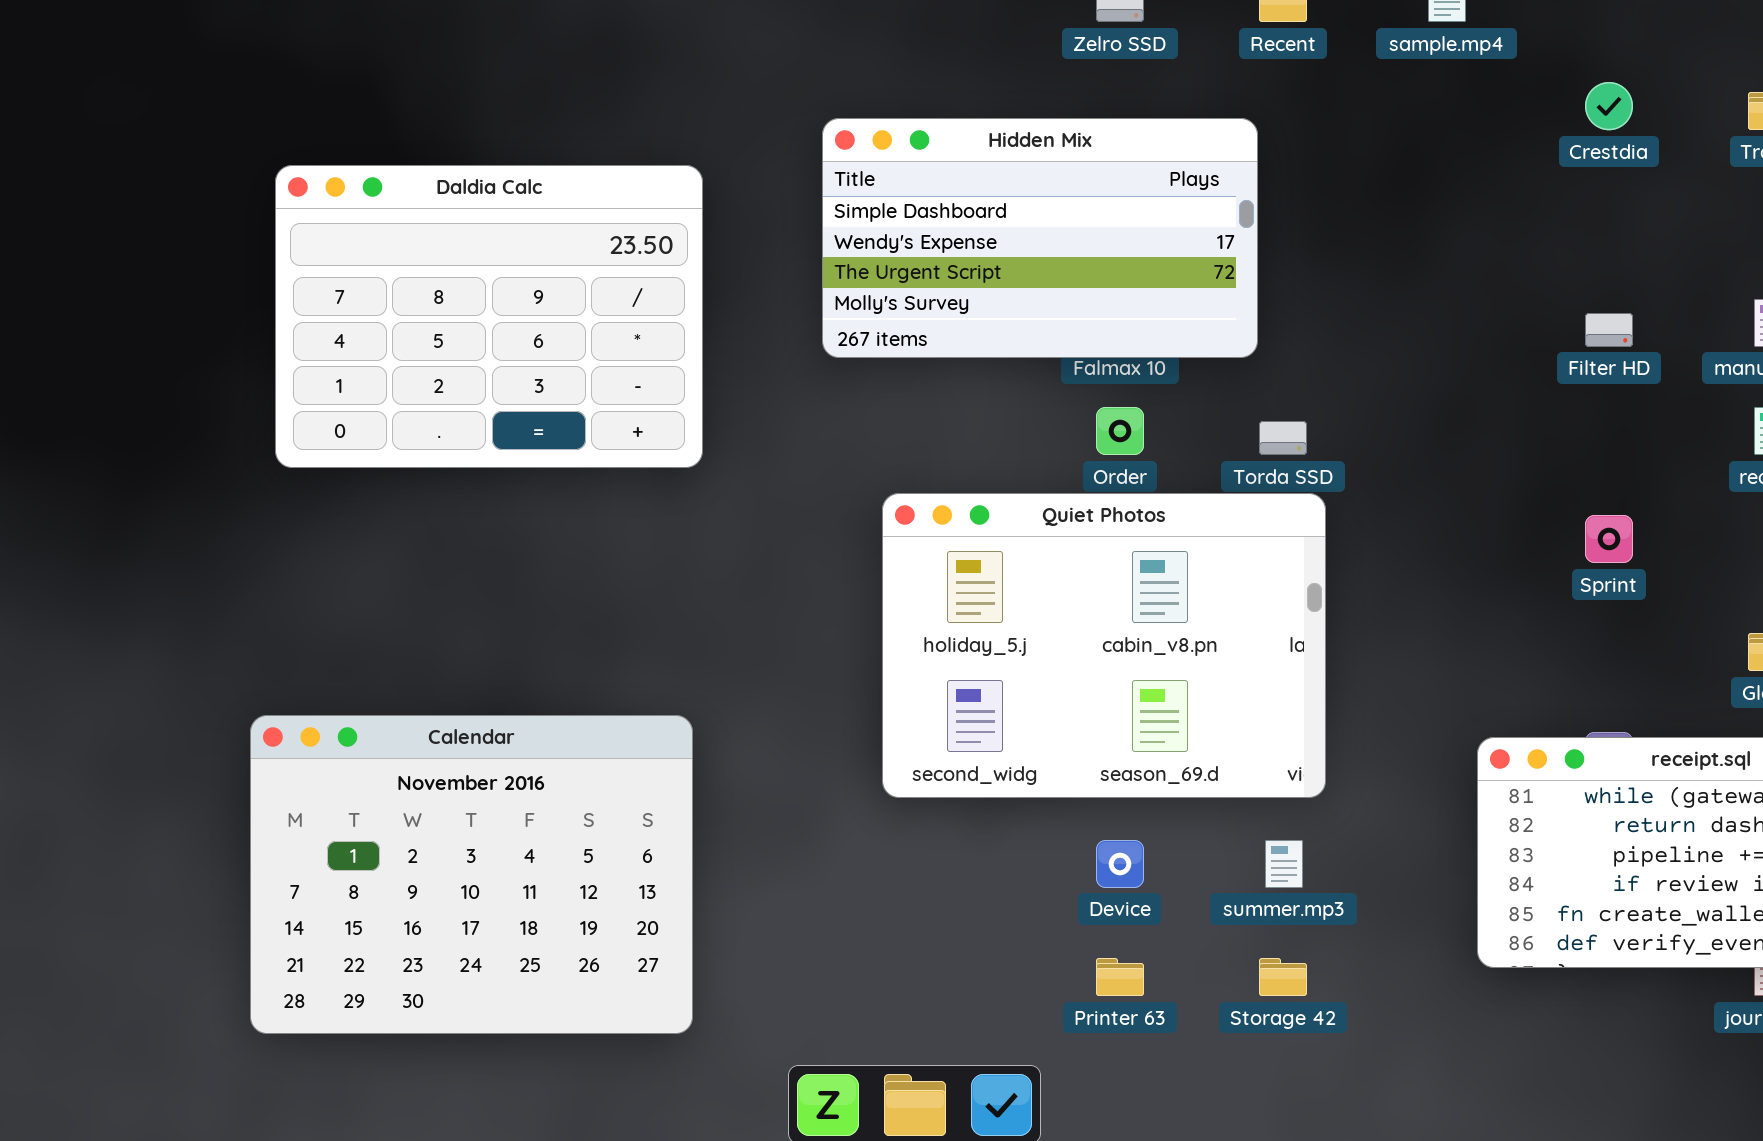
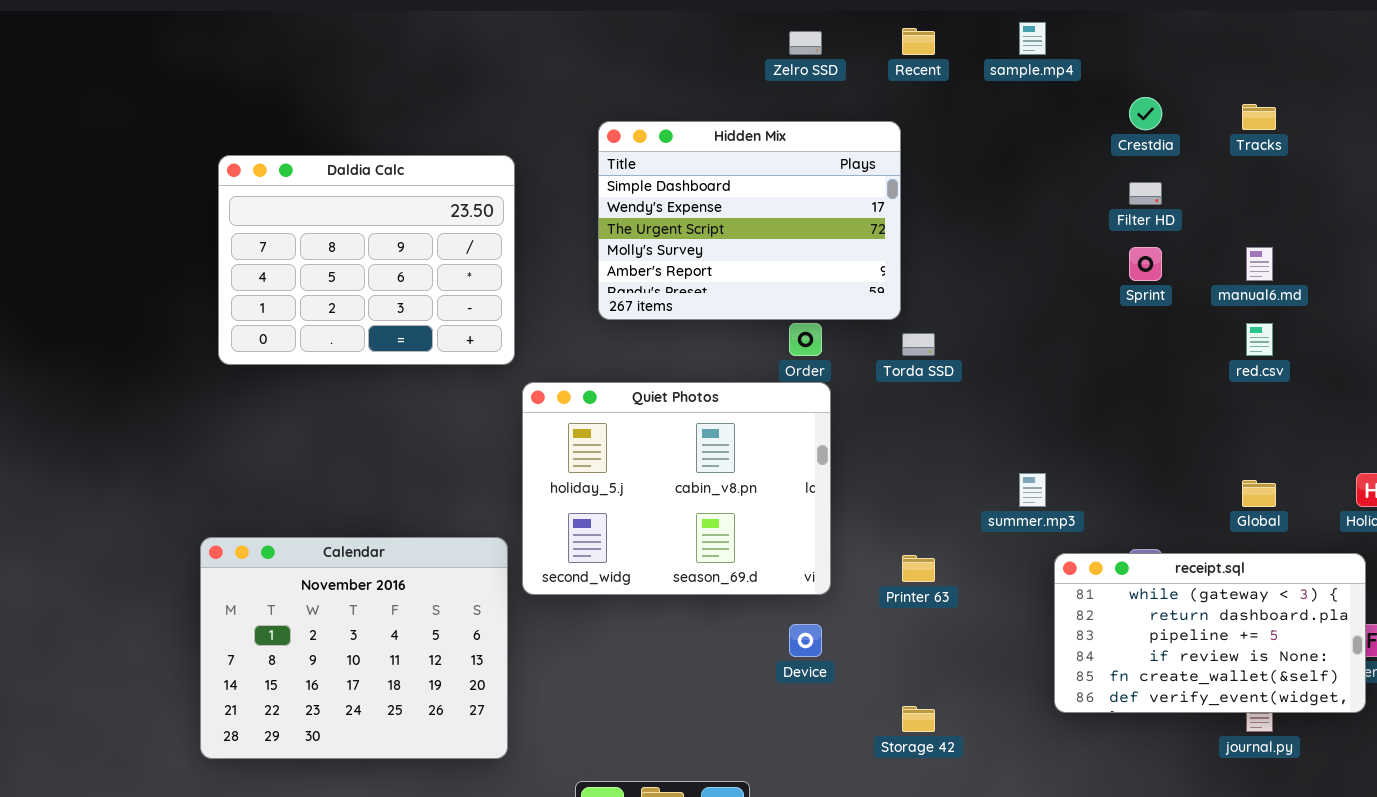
Hidden Mix: [822,118,1258,358] -> [598,121,901,320], resized
Filter HD: [1585,313,1633,347] -> [1129,182,1162,205], moved
Quiet Photos: [882,493,1326,798] -> [522,382,831,595], moved
Sprint: [1585,515,1633,563] -> [1129,247,1162,281], moved
summer.mp3: [1265,840,1303,888] -> [1019,473,1046,507], moved
Printer 63: [1096,958,1144,996] -> [902,555,935,582], moved

